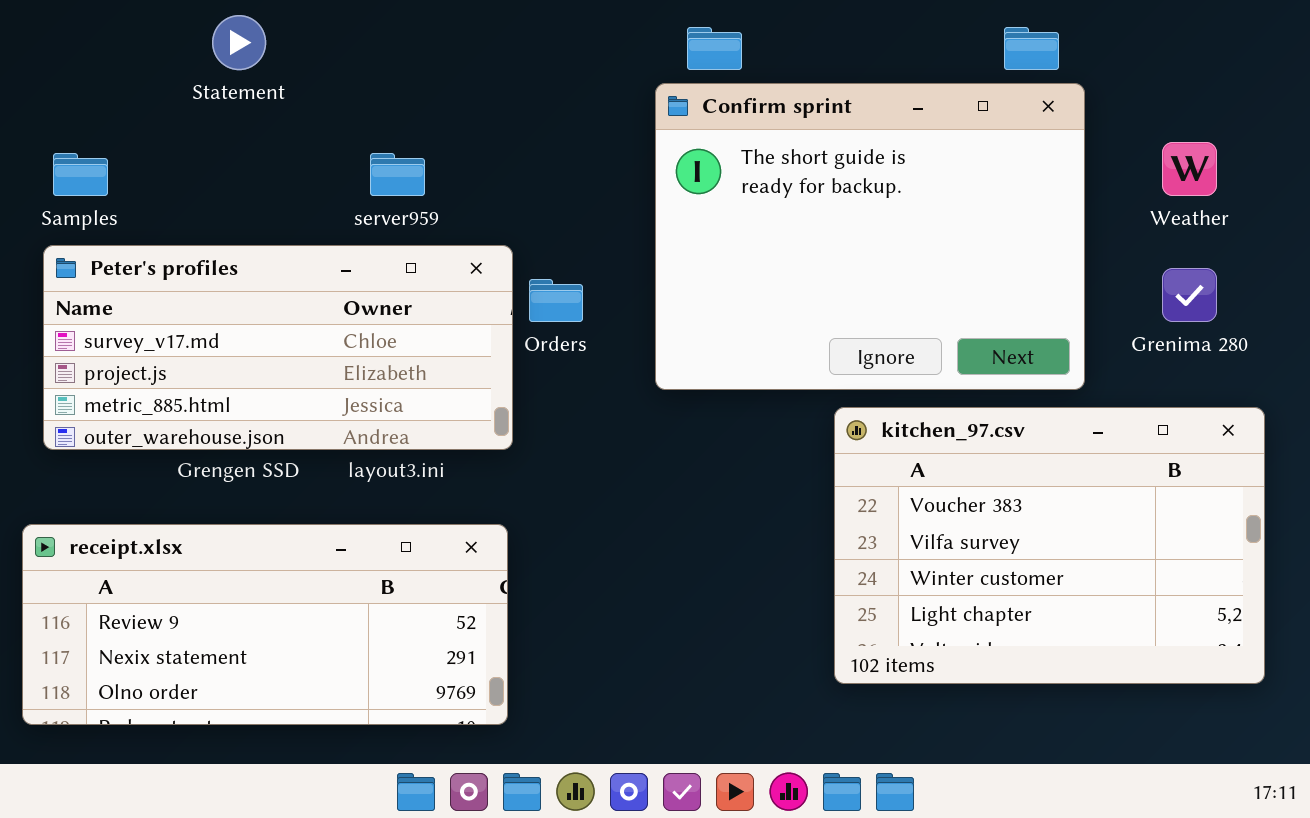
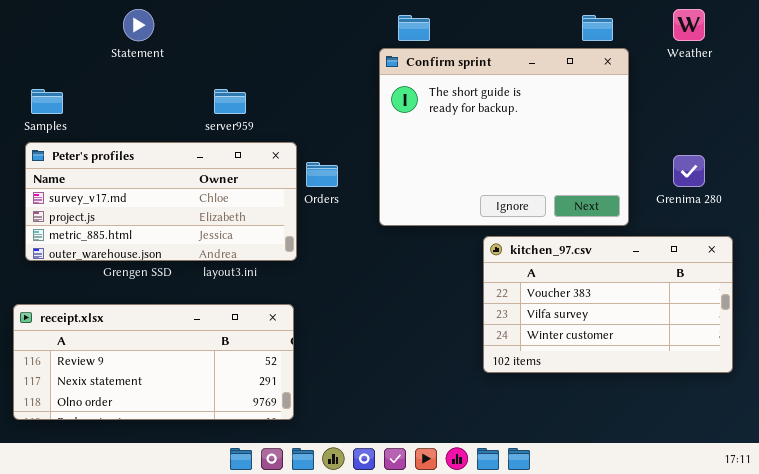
Weather: [1162,142,1217,196] -> [673,9,705,41], moved
kitchen_97.csv: [834,407,1265,684] -> [483,236,733,373], resized

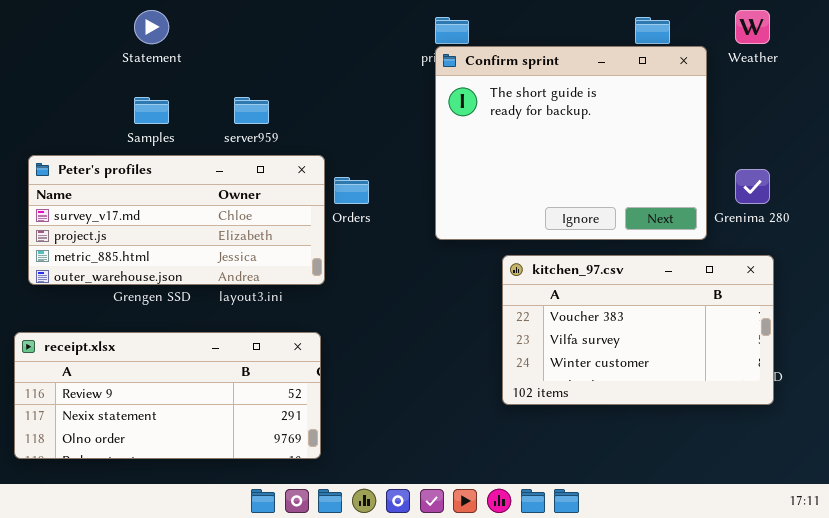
Confirm sprint: [379,48,629,226] -> [435,46,707,240], moved
Samples: [31,89,63,114] -> [134,97,169,124], moved
kitchen_97.csv: [483,236,733,373] -> [502,255,774,405], moved

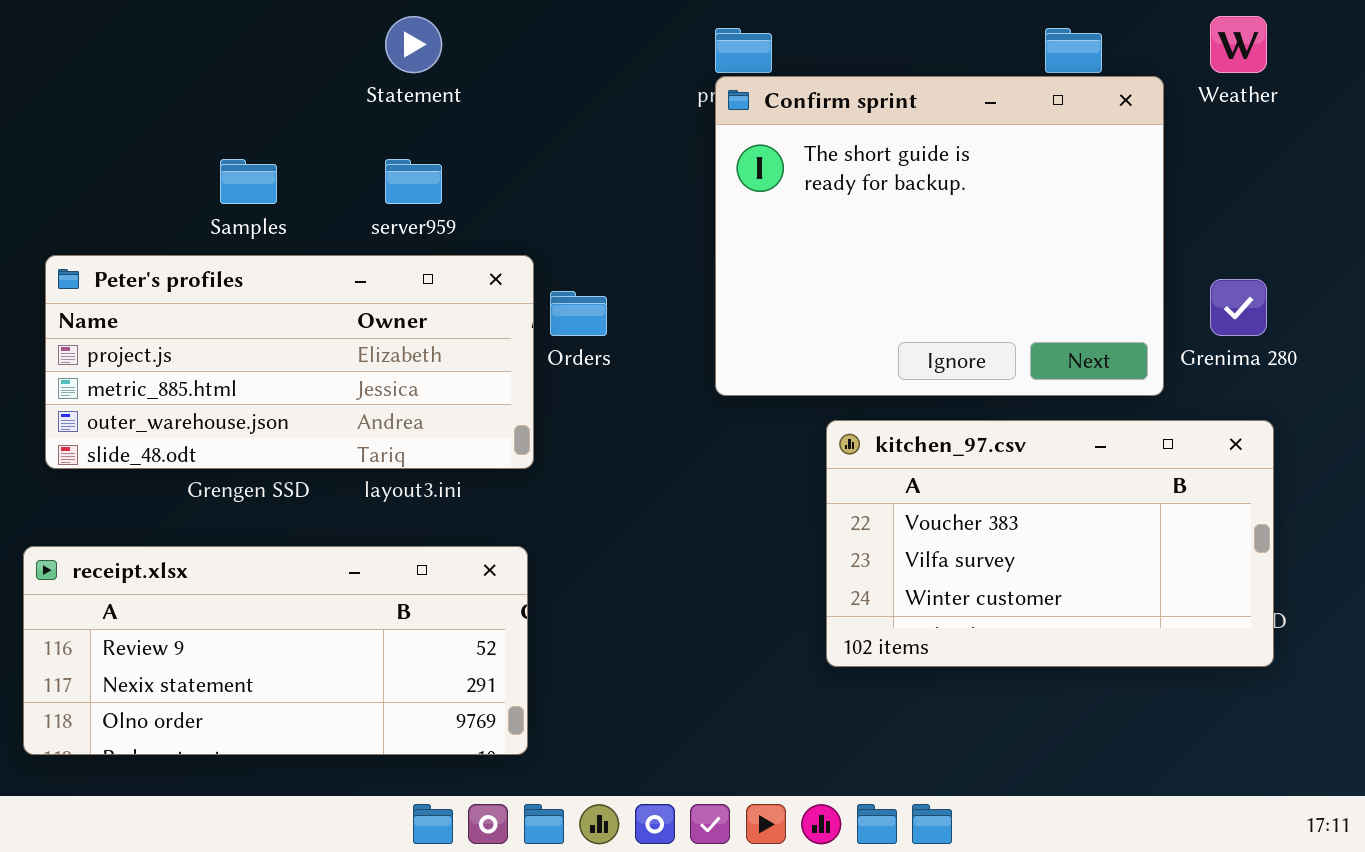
Statement: [134,10,169,44] -> [385,16,442,73], moved
Peter's profiles: [28,155,325,285] -> [45,255,534,469], scrolled down 1 row

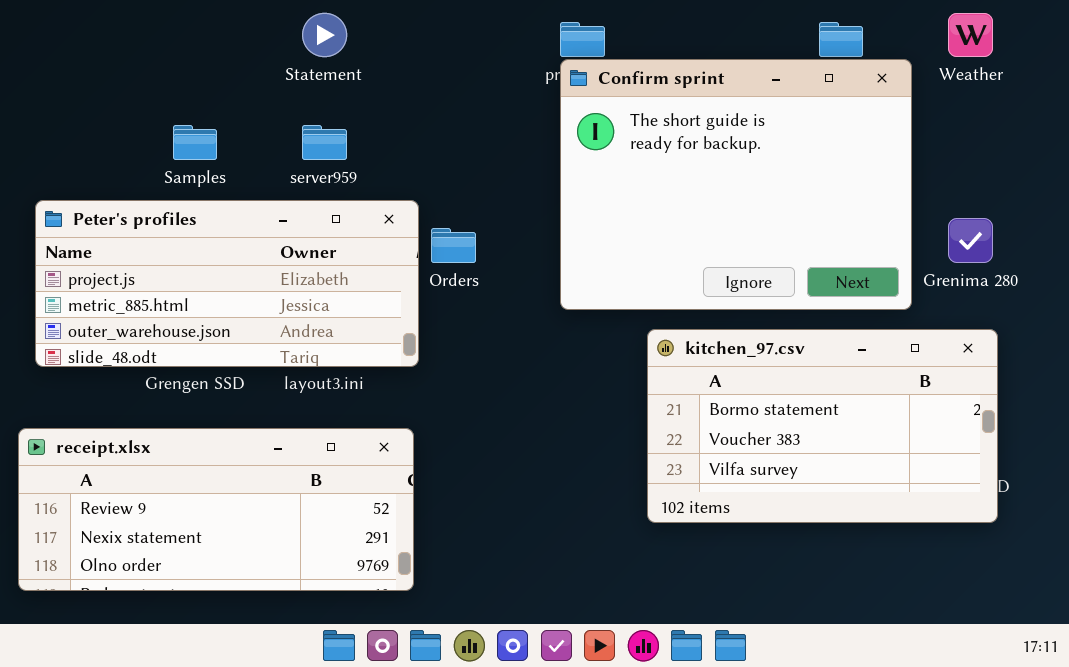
kitchen_97.csv: [826,420,1274,667] -> [647,329,998,523], scrolled up 1 row

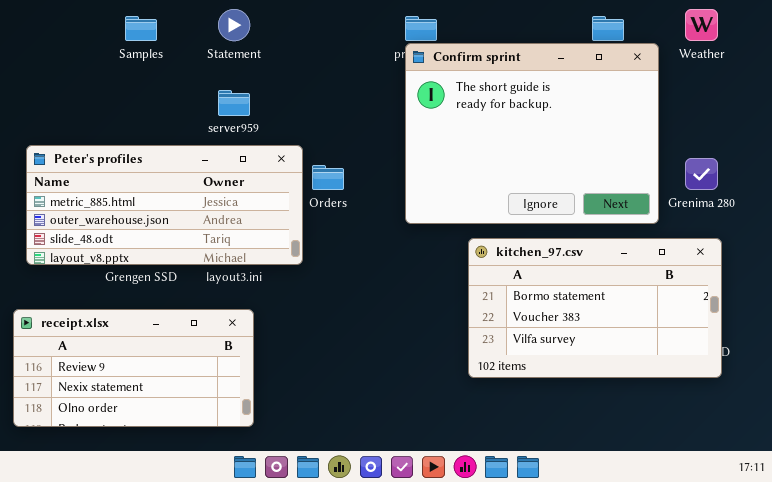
Samples: [173,125,217,160] -> [125,16,157,41], moved
Peter's profiles: [35,200,419,367] -> [26,145,303,265], scrolled down 1 row
receipt.xlsx: [18,428,414,591] -> [13,309,254,427], resized

